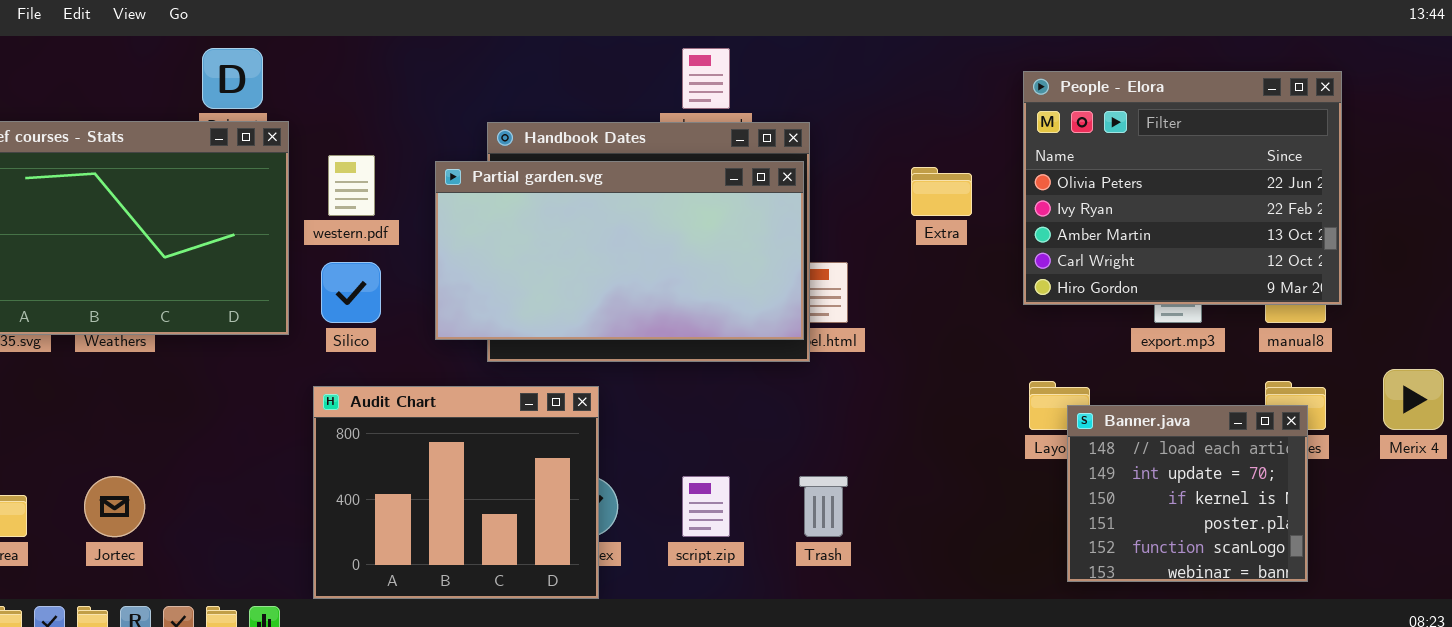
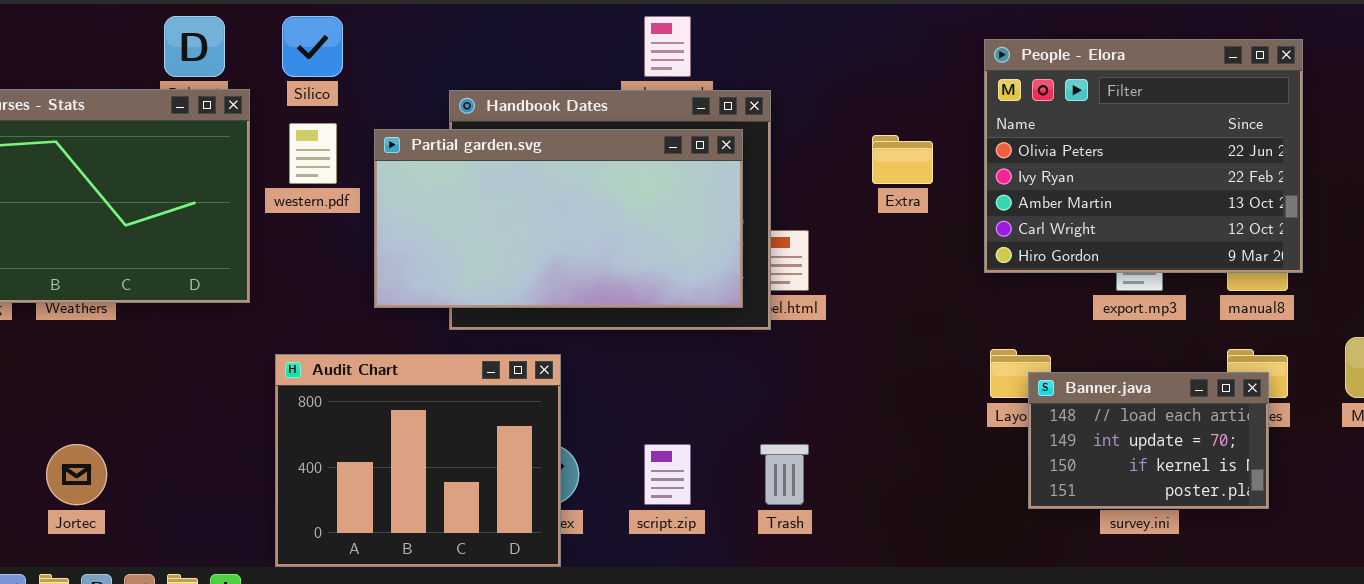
Partial garden.svg: [435,161,804,340] -> [374,129,743,308], moved
Silico: [321,262,381,323] -> [282,16,343,77], moved
Banner.java: [1067,405,1308,582] -> [1028,372,1269,509], resized

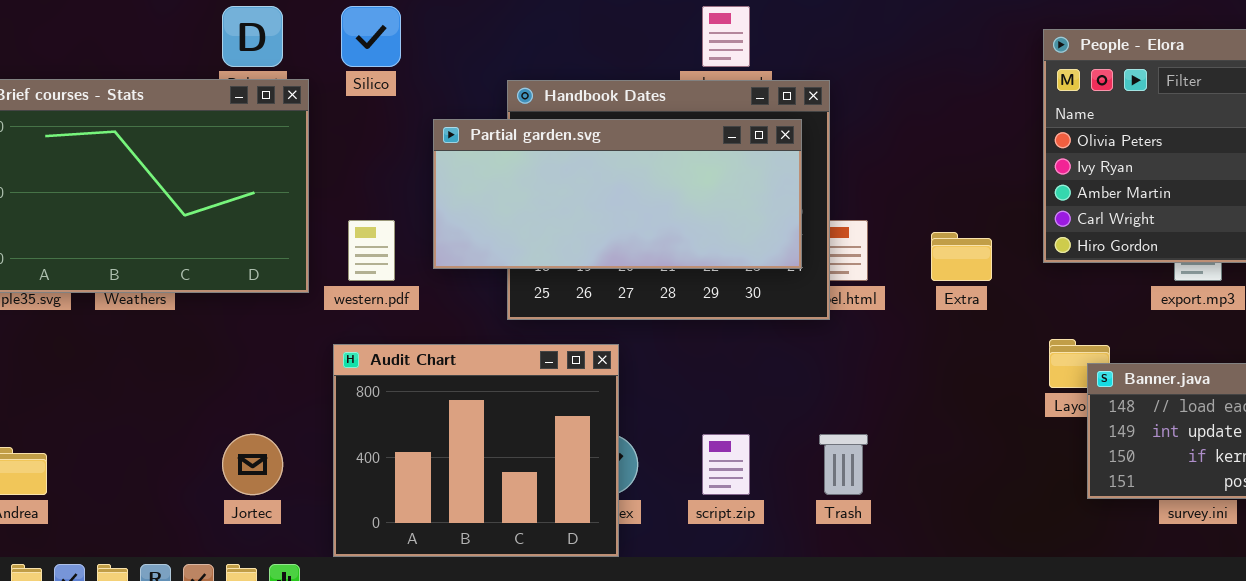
western.pdf: [289,123,337,184] -> [348,220,395,281], moved
Partial garden.svg: [374,129,743,308] -> [433,119,802,269], resized
Extra: [872,135,933,184] -> [931,232,992,281], moved
Jortec: [46,444,107,505] -> [222,434,283,495], moved

